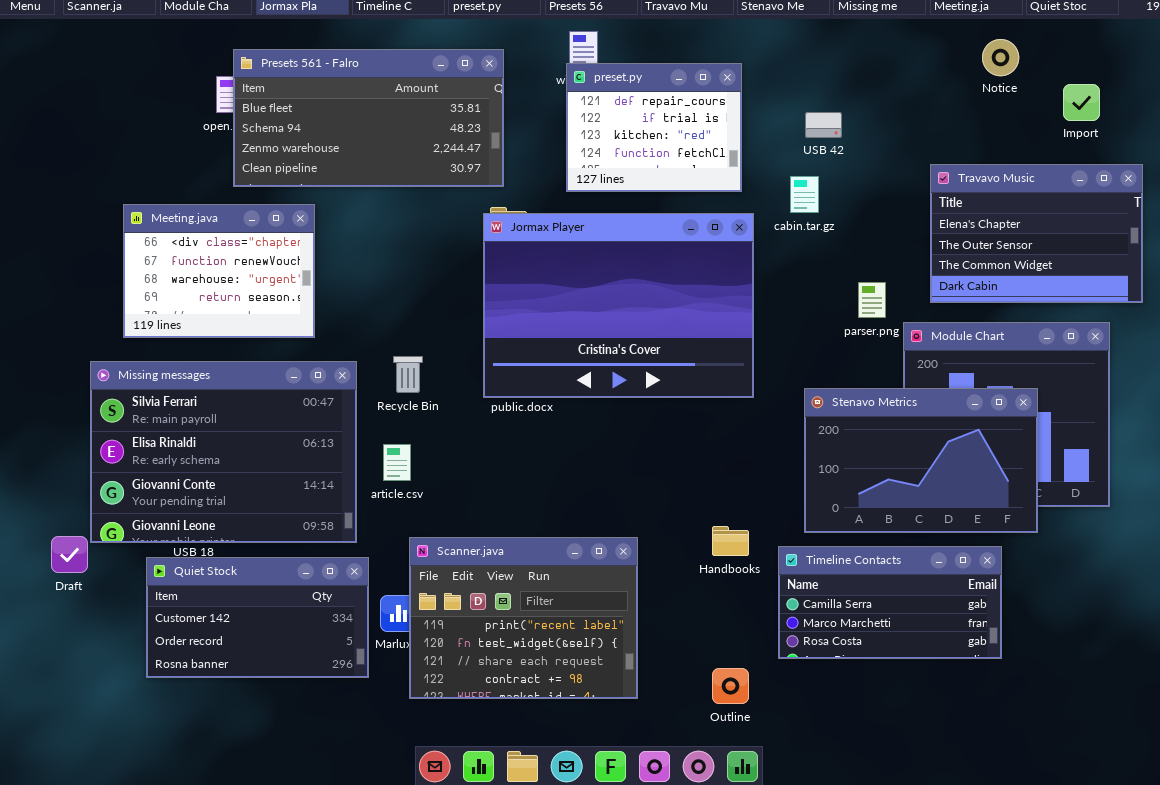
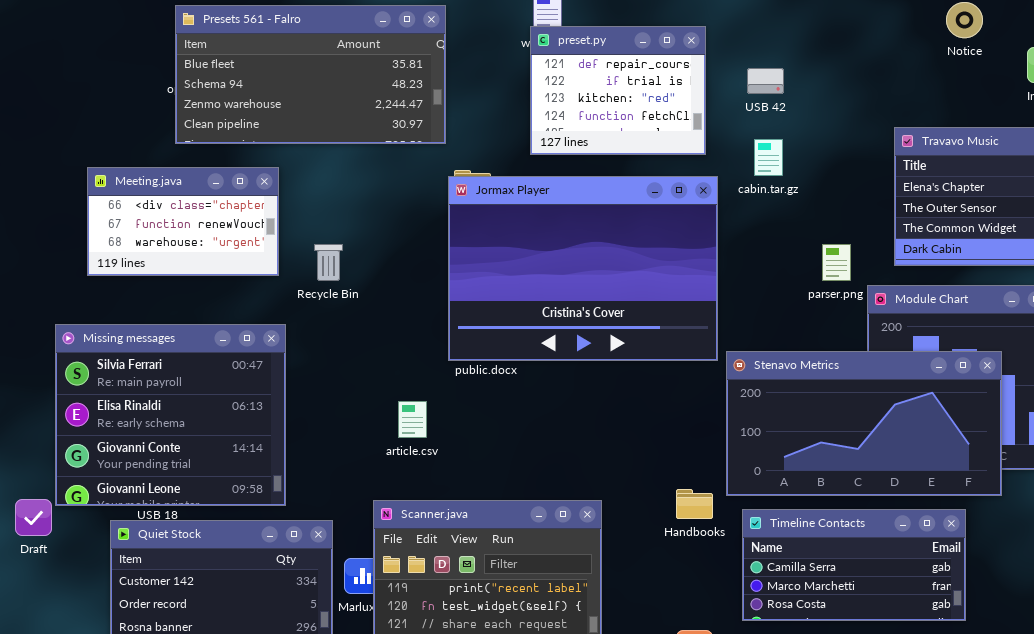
Presets 561 - Falro: [233,49,504,187] -> [175,5,446,144], moved
USB 42: [805,112,842,138] -> [747,68,784,94], moved
Meeting.java: [123,204,315,338] -> [87,167,279,276], resized
Recycle Bin: [393,356,423,393] -> [314,244,343,281], moved
Missing messages: [90,361,357,543] -> [55,324,286,506], resized
Stenavo Metrics: [804,388,1038,533] -> [726,351,1002,496], resized
article.csv: [383,444,411,481] -> [398,401,427,438], moved

